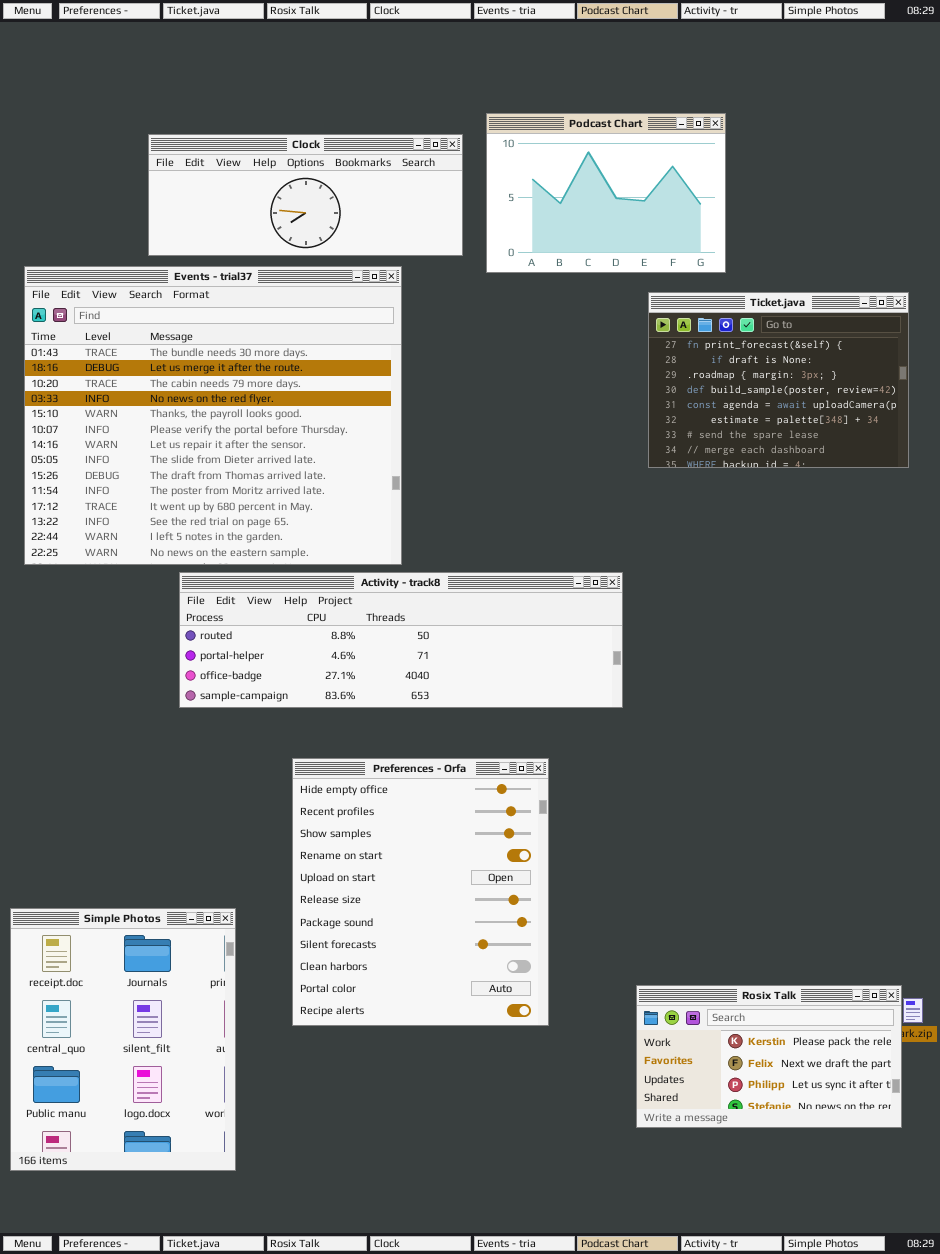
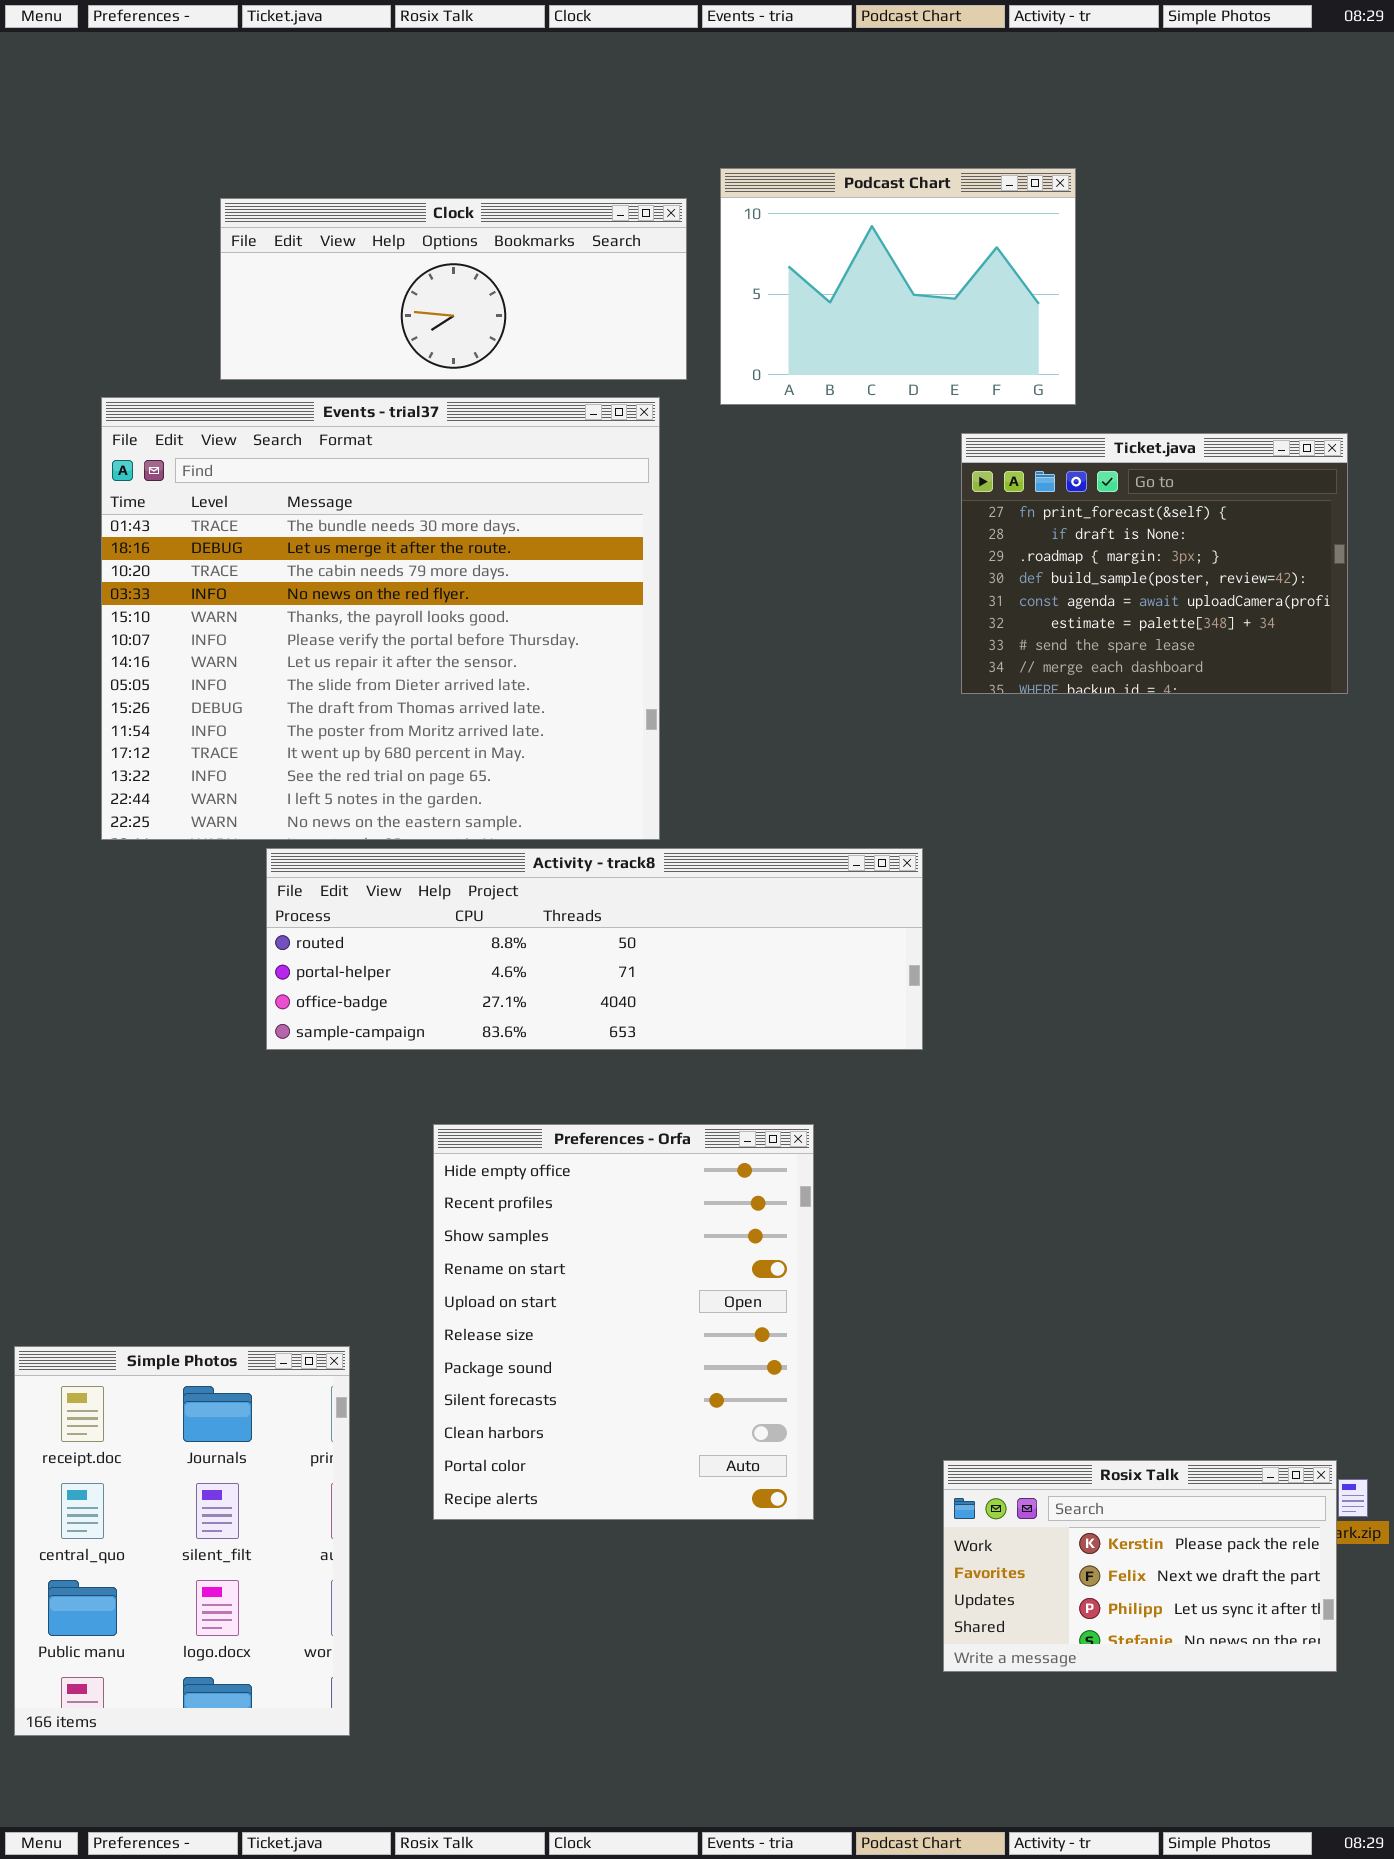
Events - trial37: [24,266,402,565] -> [101,397,660,840], moved

